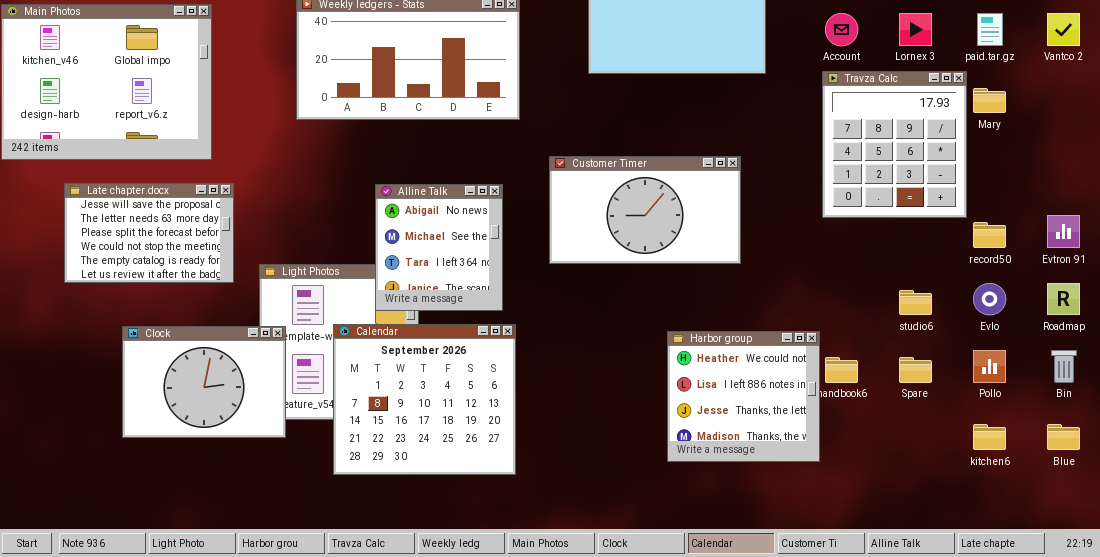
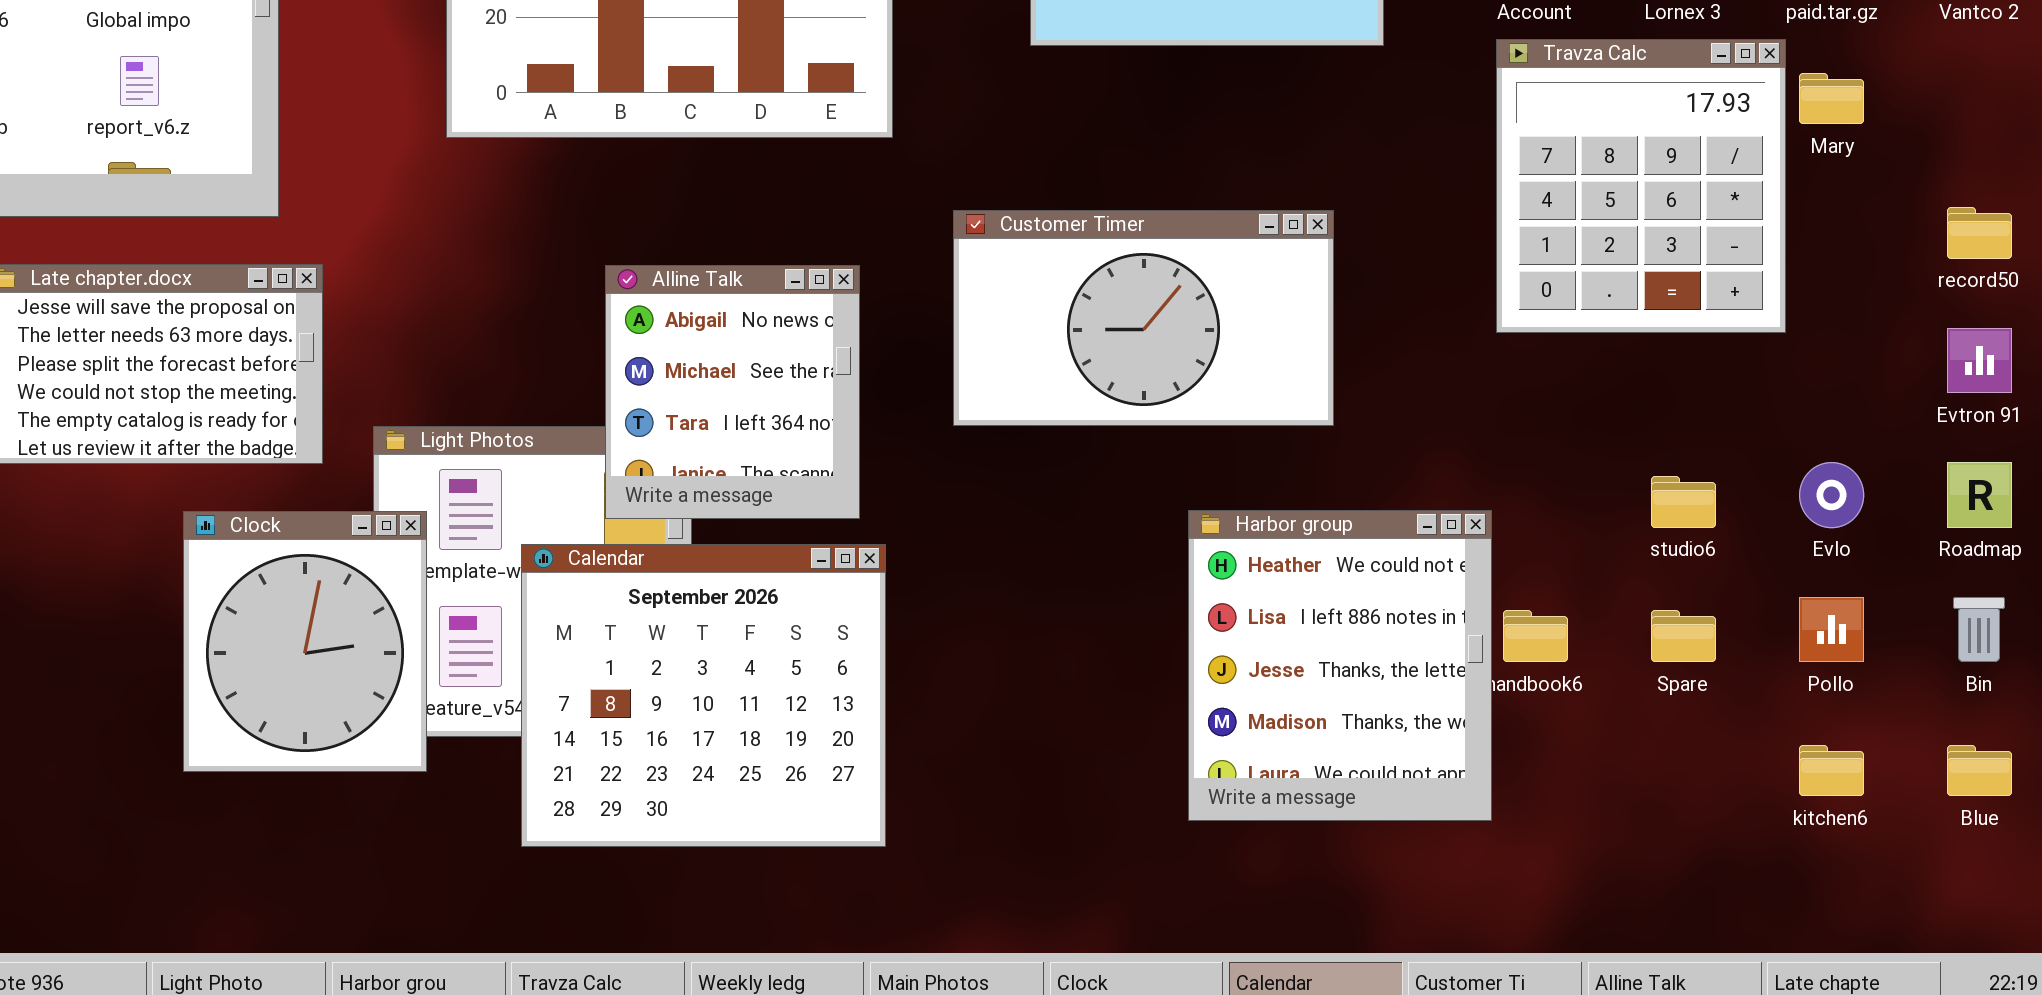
record50: [973,222,1006,248] -> [1947,207,2012,259], moved
Clock: [122,326,286,438] -> [183,511,427,772], resized
Harbor group: [667,331,820,462] -> [1188,510,1492,821], resized

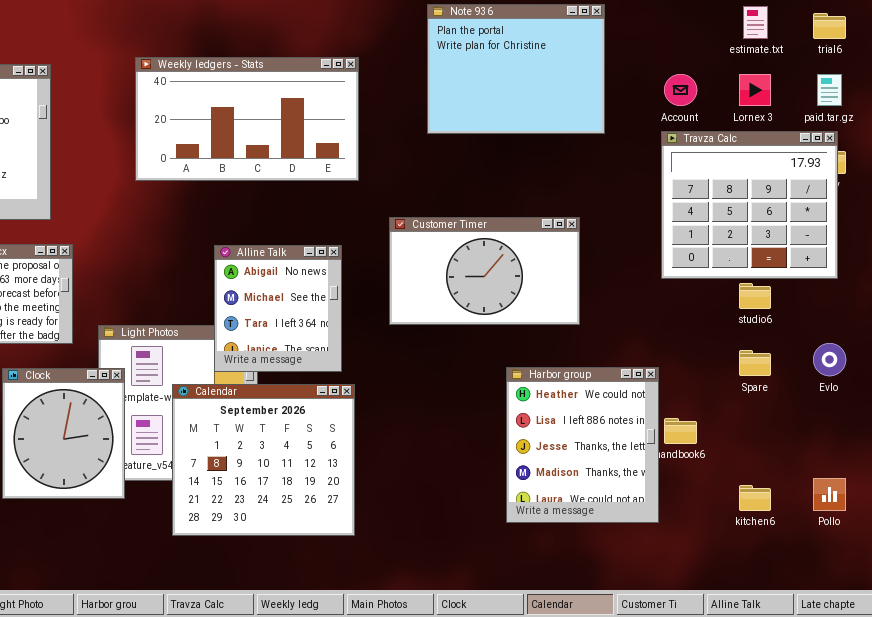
Travza Calc: [1496,39,1786,333] -> [661,131,838,279], resized
studio6: [1651,476,1716,528] -> [739,283,771,309], moved
Pollo: [1799,597,1864,662] -> [813,478,846,511], moved
Spare: [1651,610,1716,662] -> [739,350,771,376], moved
kitchen6: [1799,745,1864,796] -> [739,485,771,511], moved

